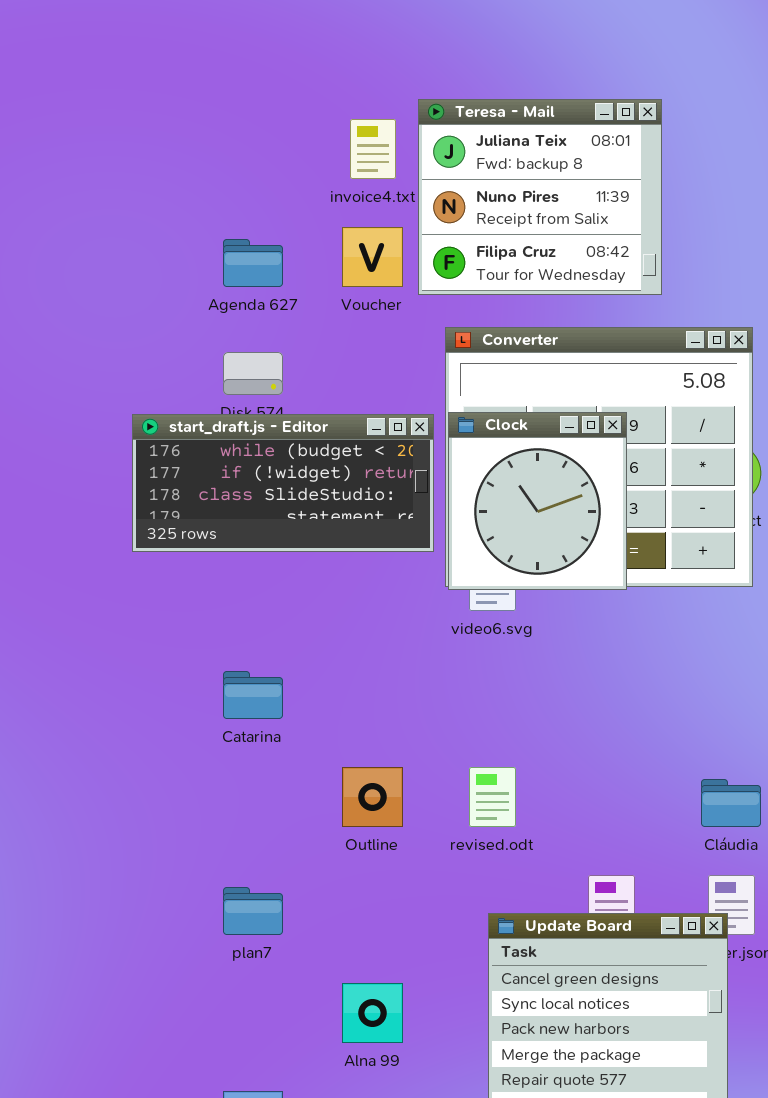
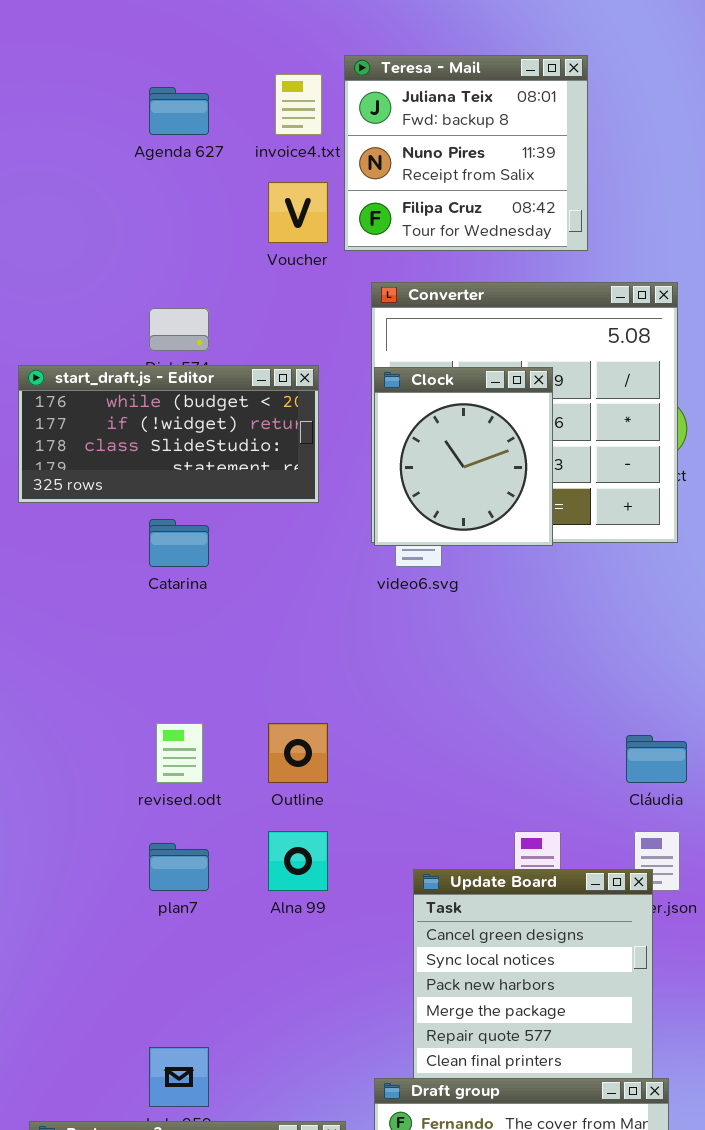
Agenda 627: [223,239,283,287] -> [149,87,209,135], moved
start_draft.js - Editor: [132,414,434,552] -> [18,365,319,503], moved
Catarina: [223,671,283,719] -> [149,519,209,567], moved
revised.odt: [469,767,516,827] -> [156,723,203,783], moved
Alna 99: [342,983,403,1043] -> [268,831,328,891], moved

